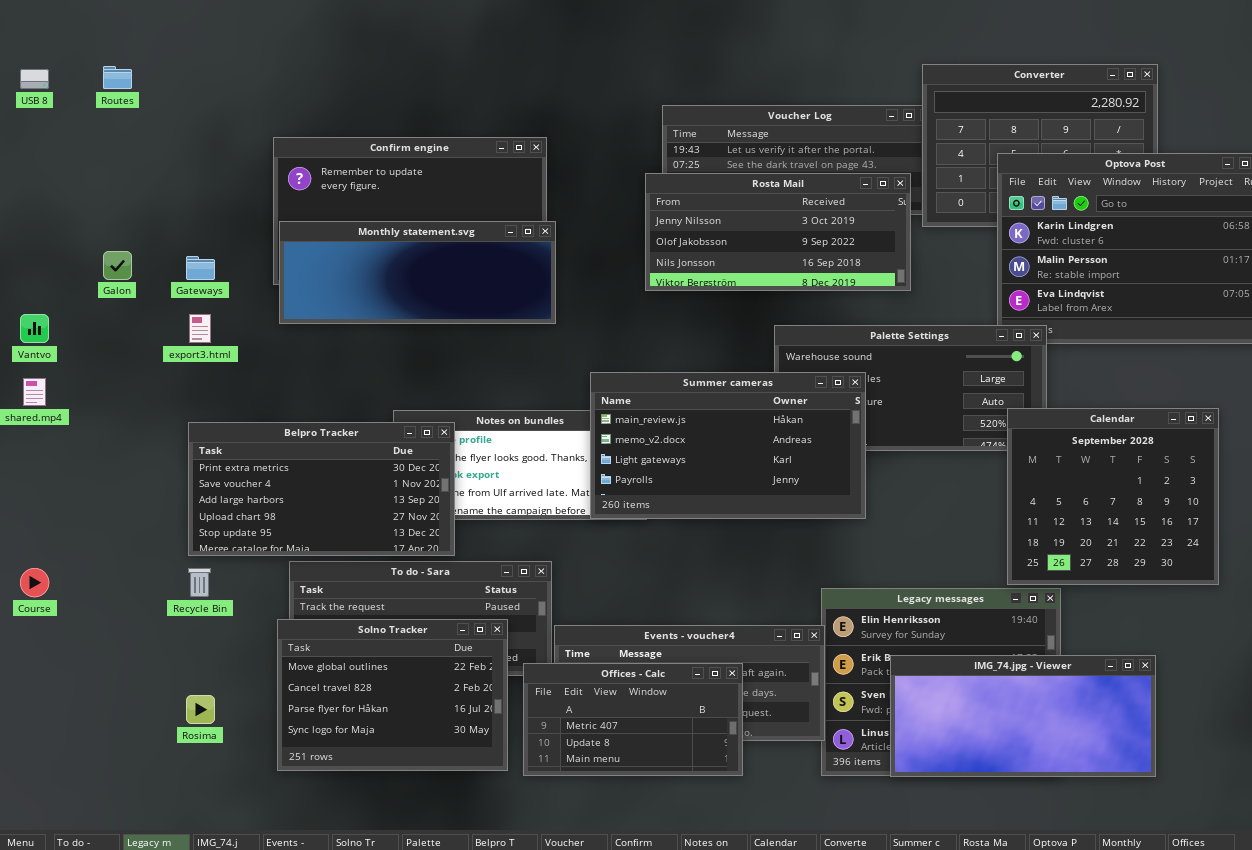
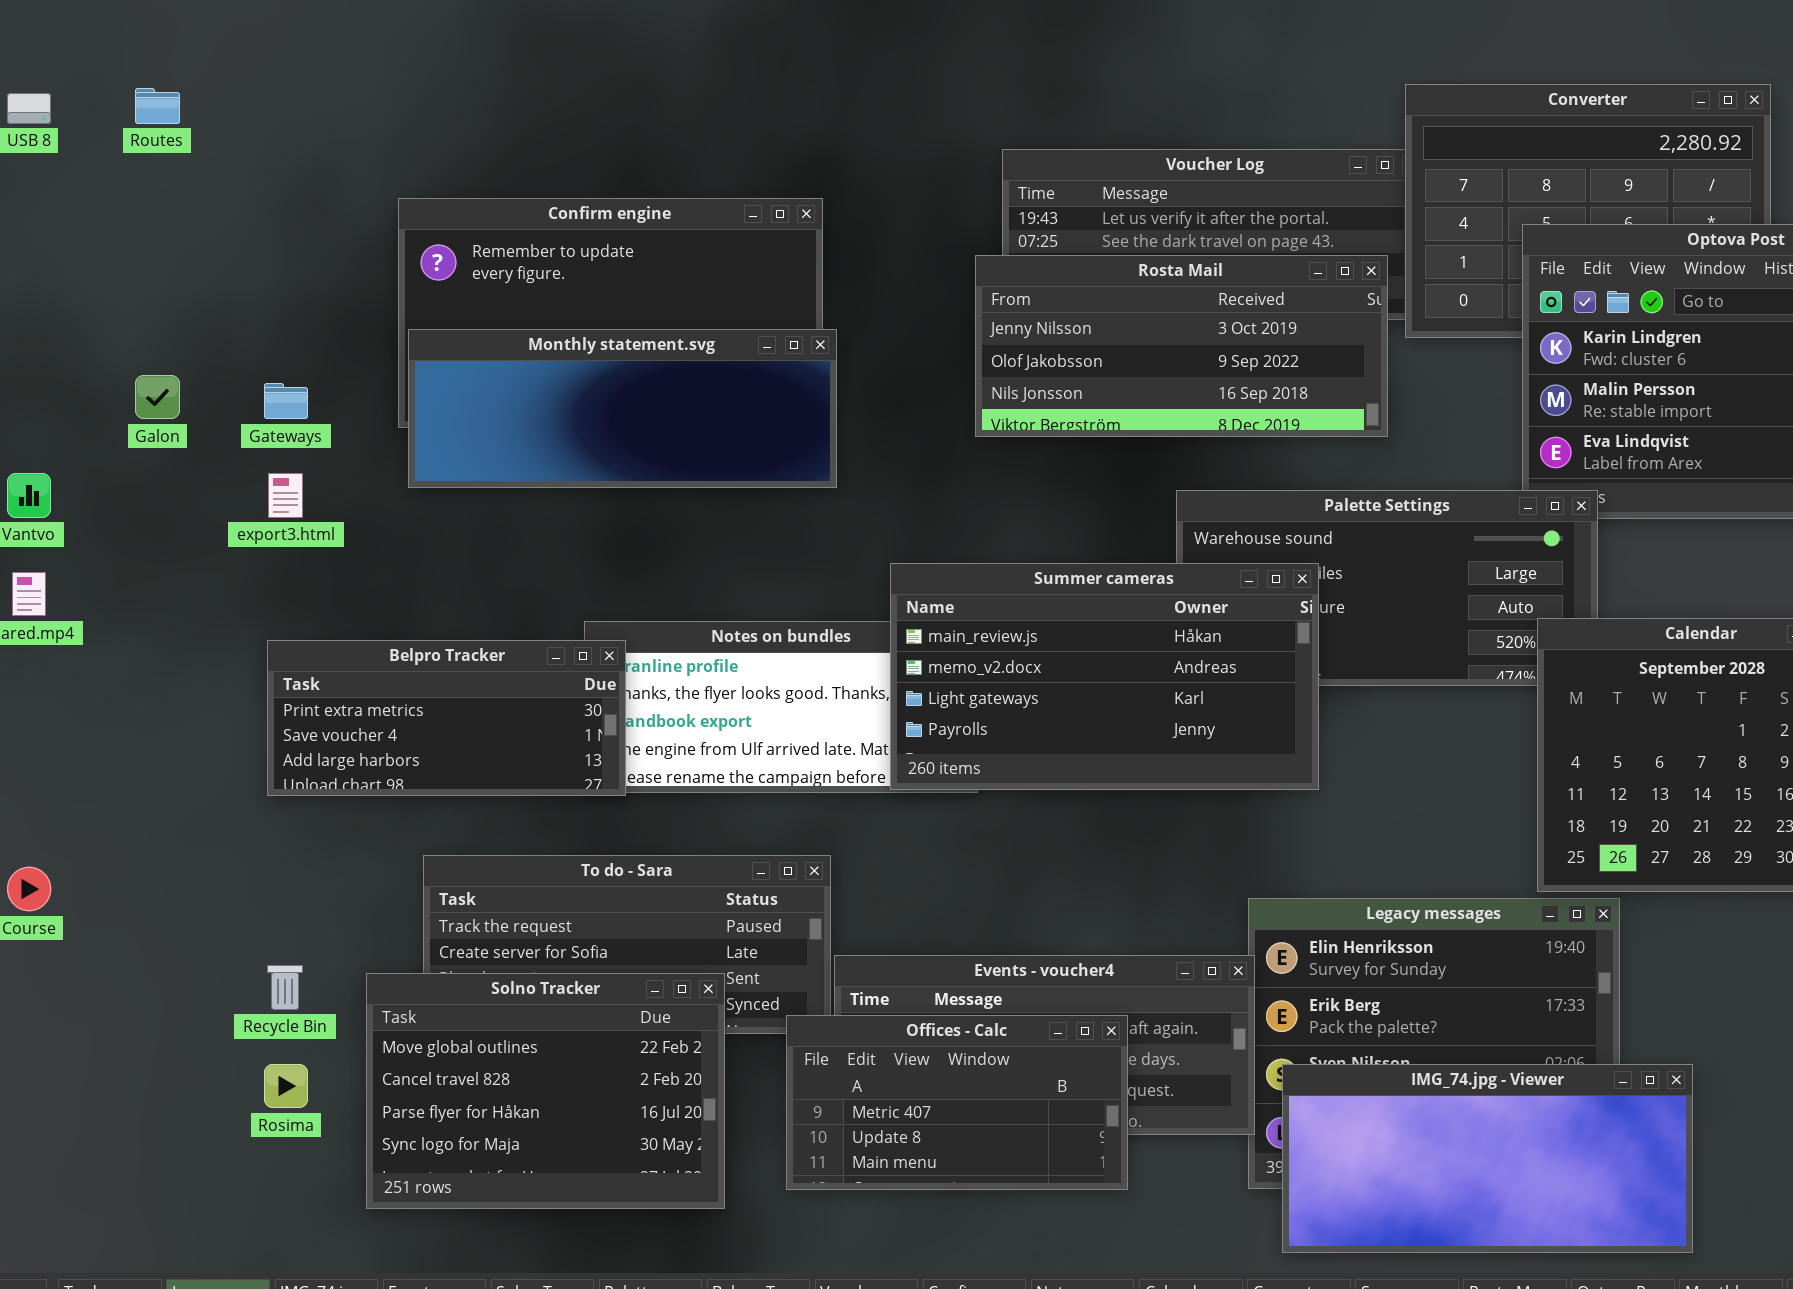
Belpro Tracker: [188,422,455,556] -> [267,640,626,796], resized
Recycle Bin: [188,568,211,597] -> [267,965,303,1010], moved
Solno Tracker: [277,619,508,771] -> [366,973,725,1209], moved
IMG_74.jpg - Viewer: [890,655,1156,777] -> [1282,1064,1693,1253], moved

